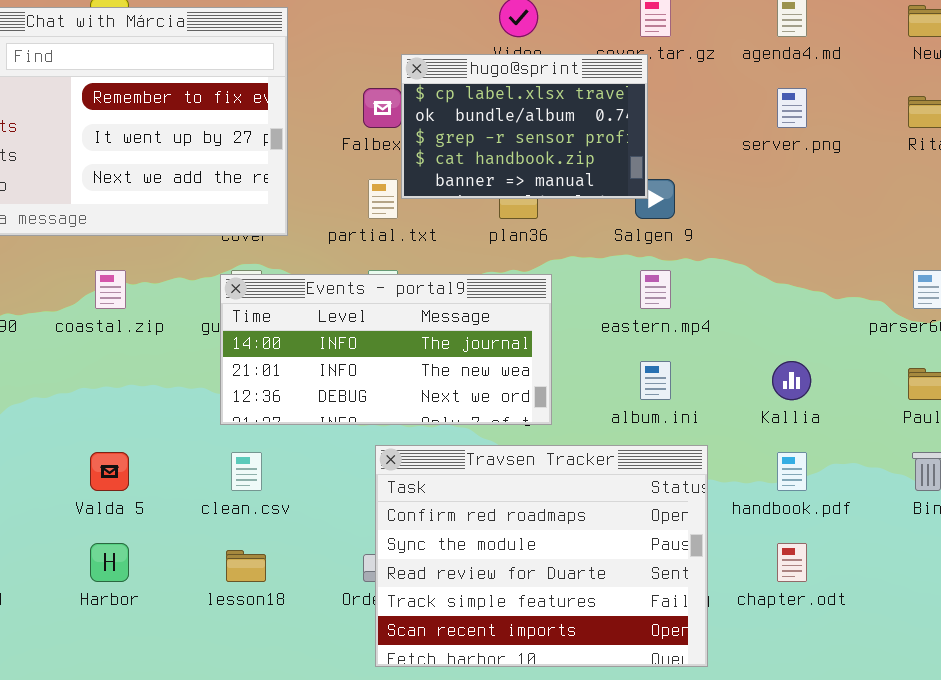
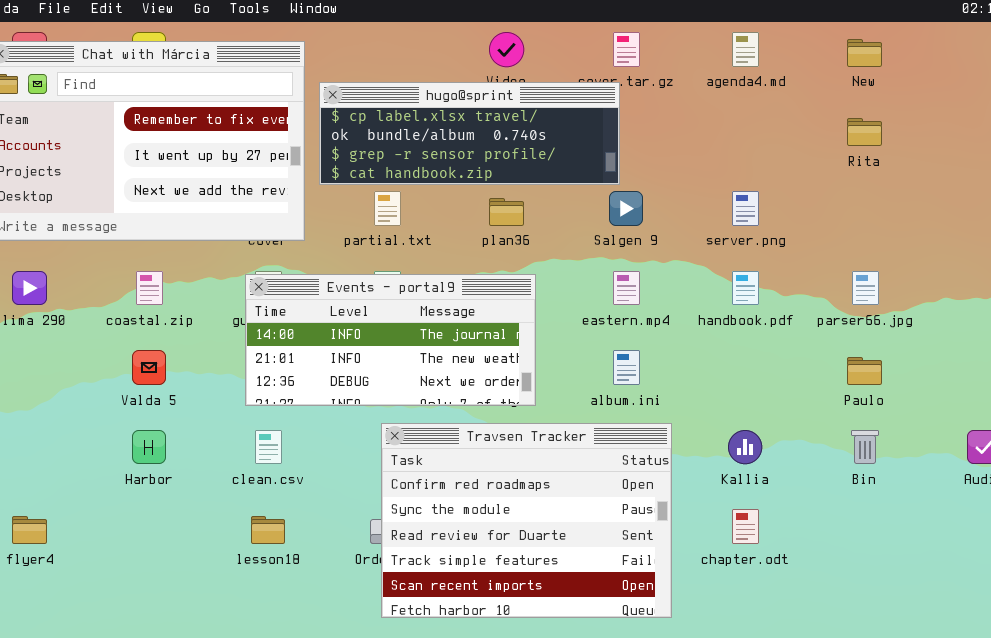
hugo@sprint: [401,54,648,199] -> [319,82,620,185], resized
server.png: [777,88,807,128] -> [732,191,759,226], moved
Kallia: [772,361,811,400] -> [728,430,762,464], moved
Valda 5: [90,452,129,491] -> [132,350,166,385], moved
handbook.pdf: [777,452,807,491] -> [732,271,759,305], moved
Harbor: [90,543,129,582] -> [132,430,166,464], moved

